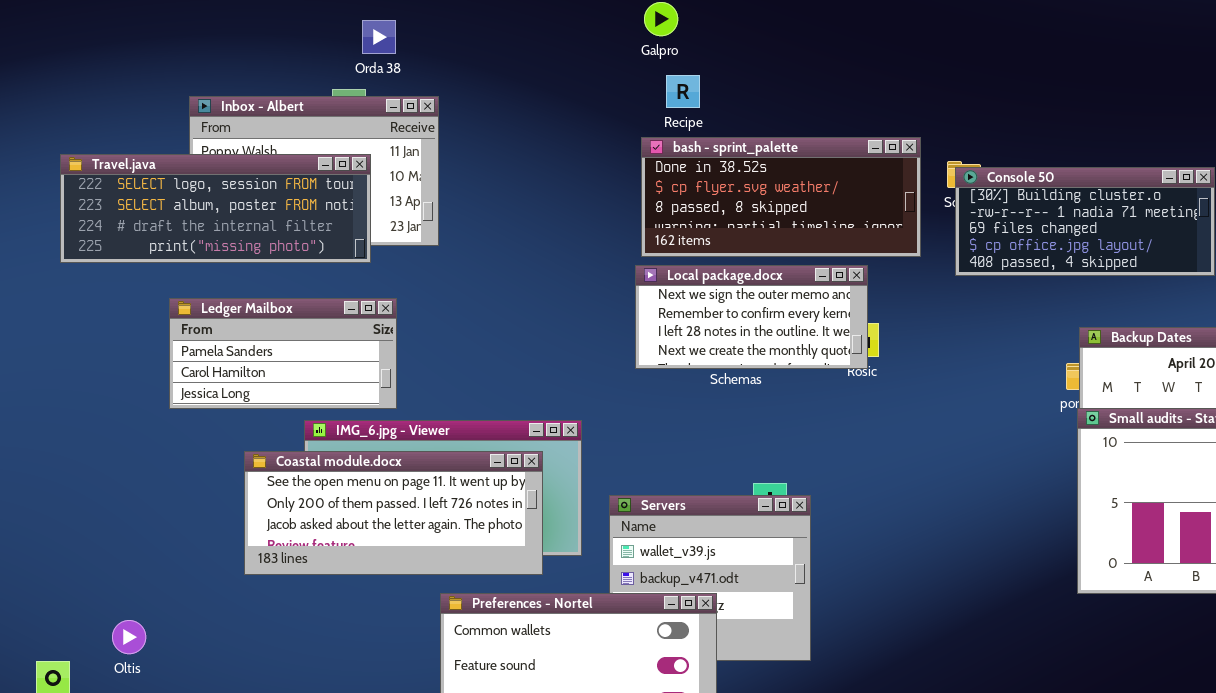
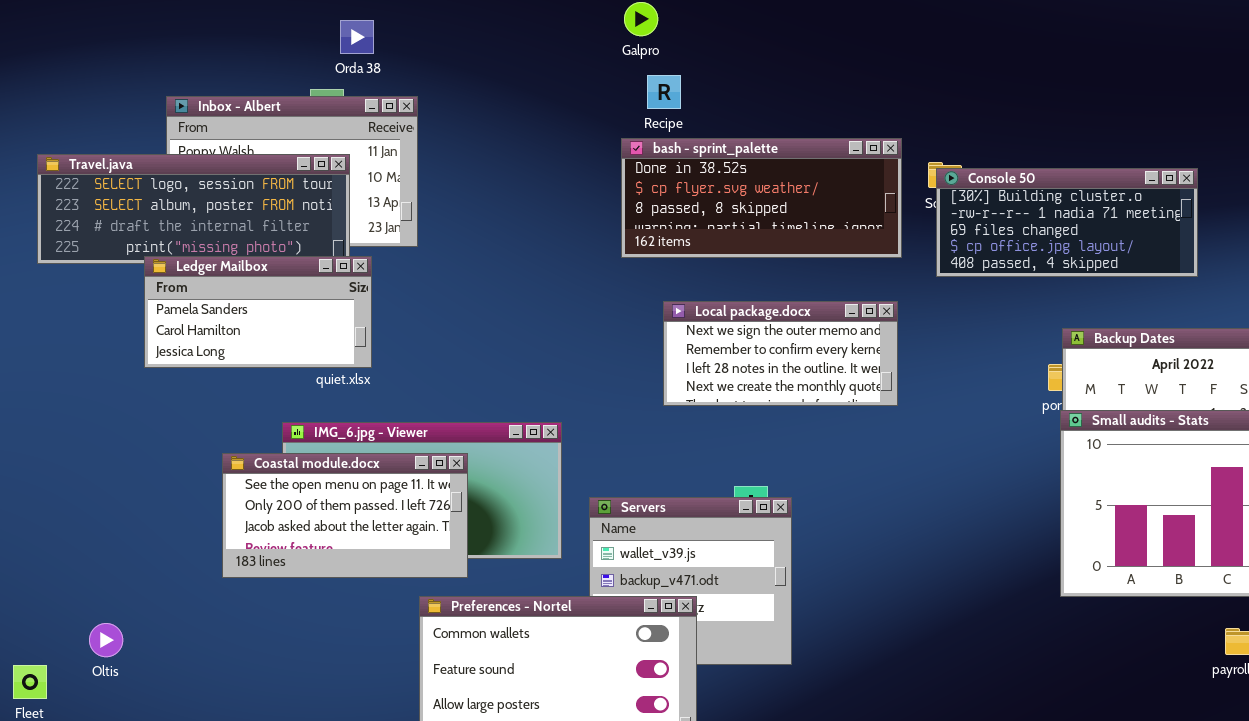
Local package.docx: [635,265,868,369] -> [663,301,898,406], moved
Ledger Mailbox: [169,298,397,409] -> [144,256,372,368], moved
Coastal module.docx: [244,451,543,575] -> [222,453,468,578], resized

